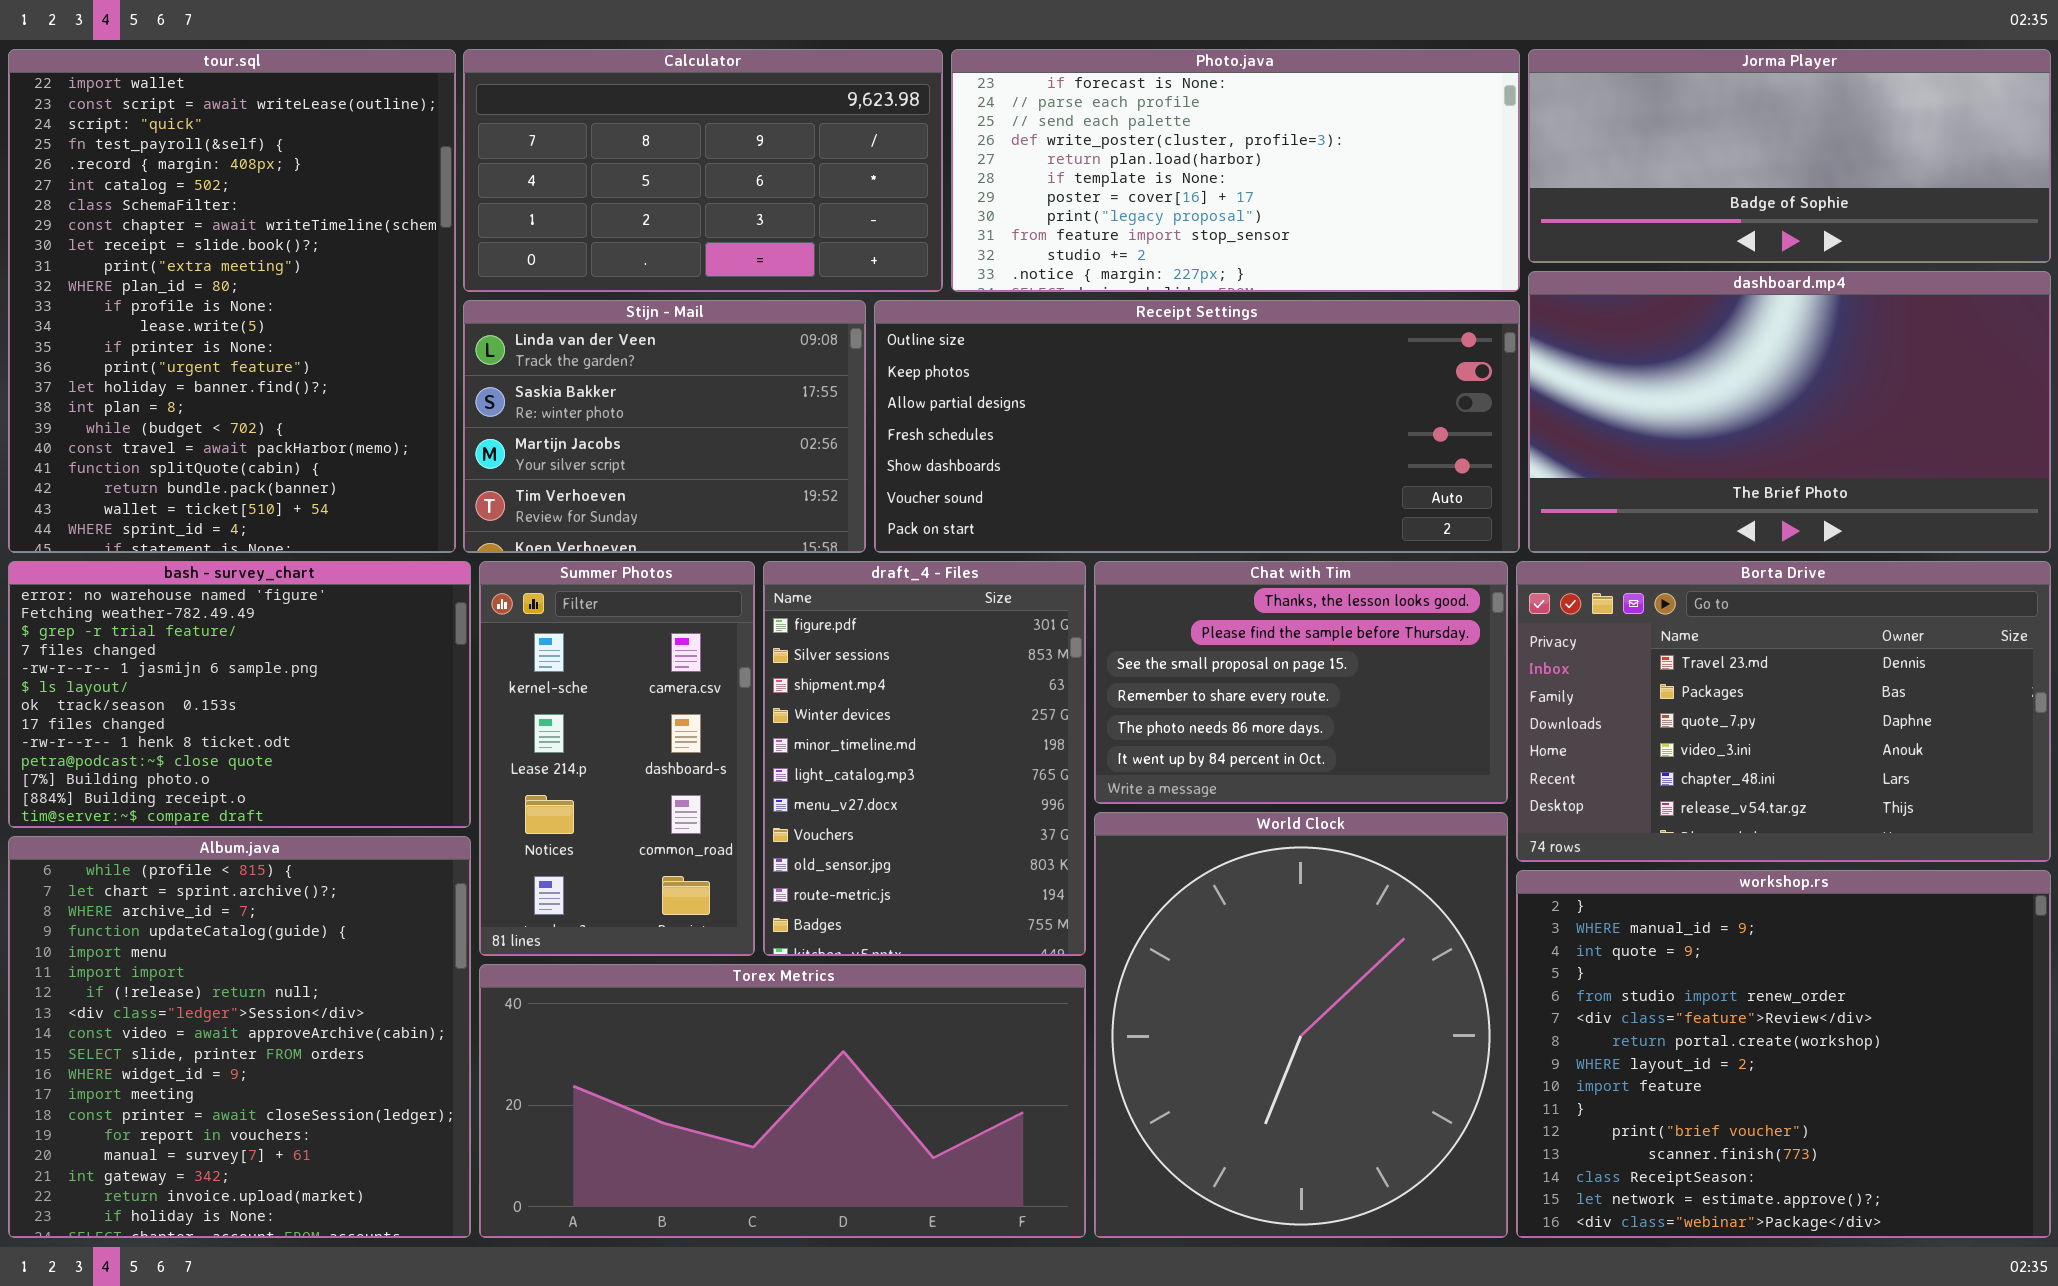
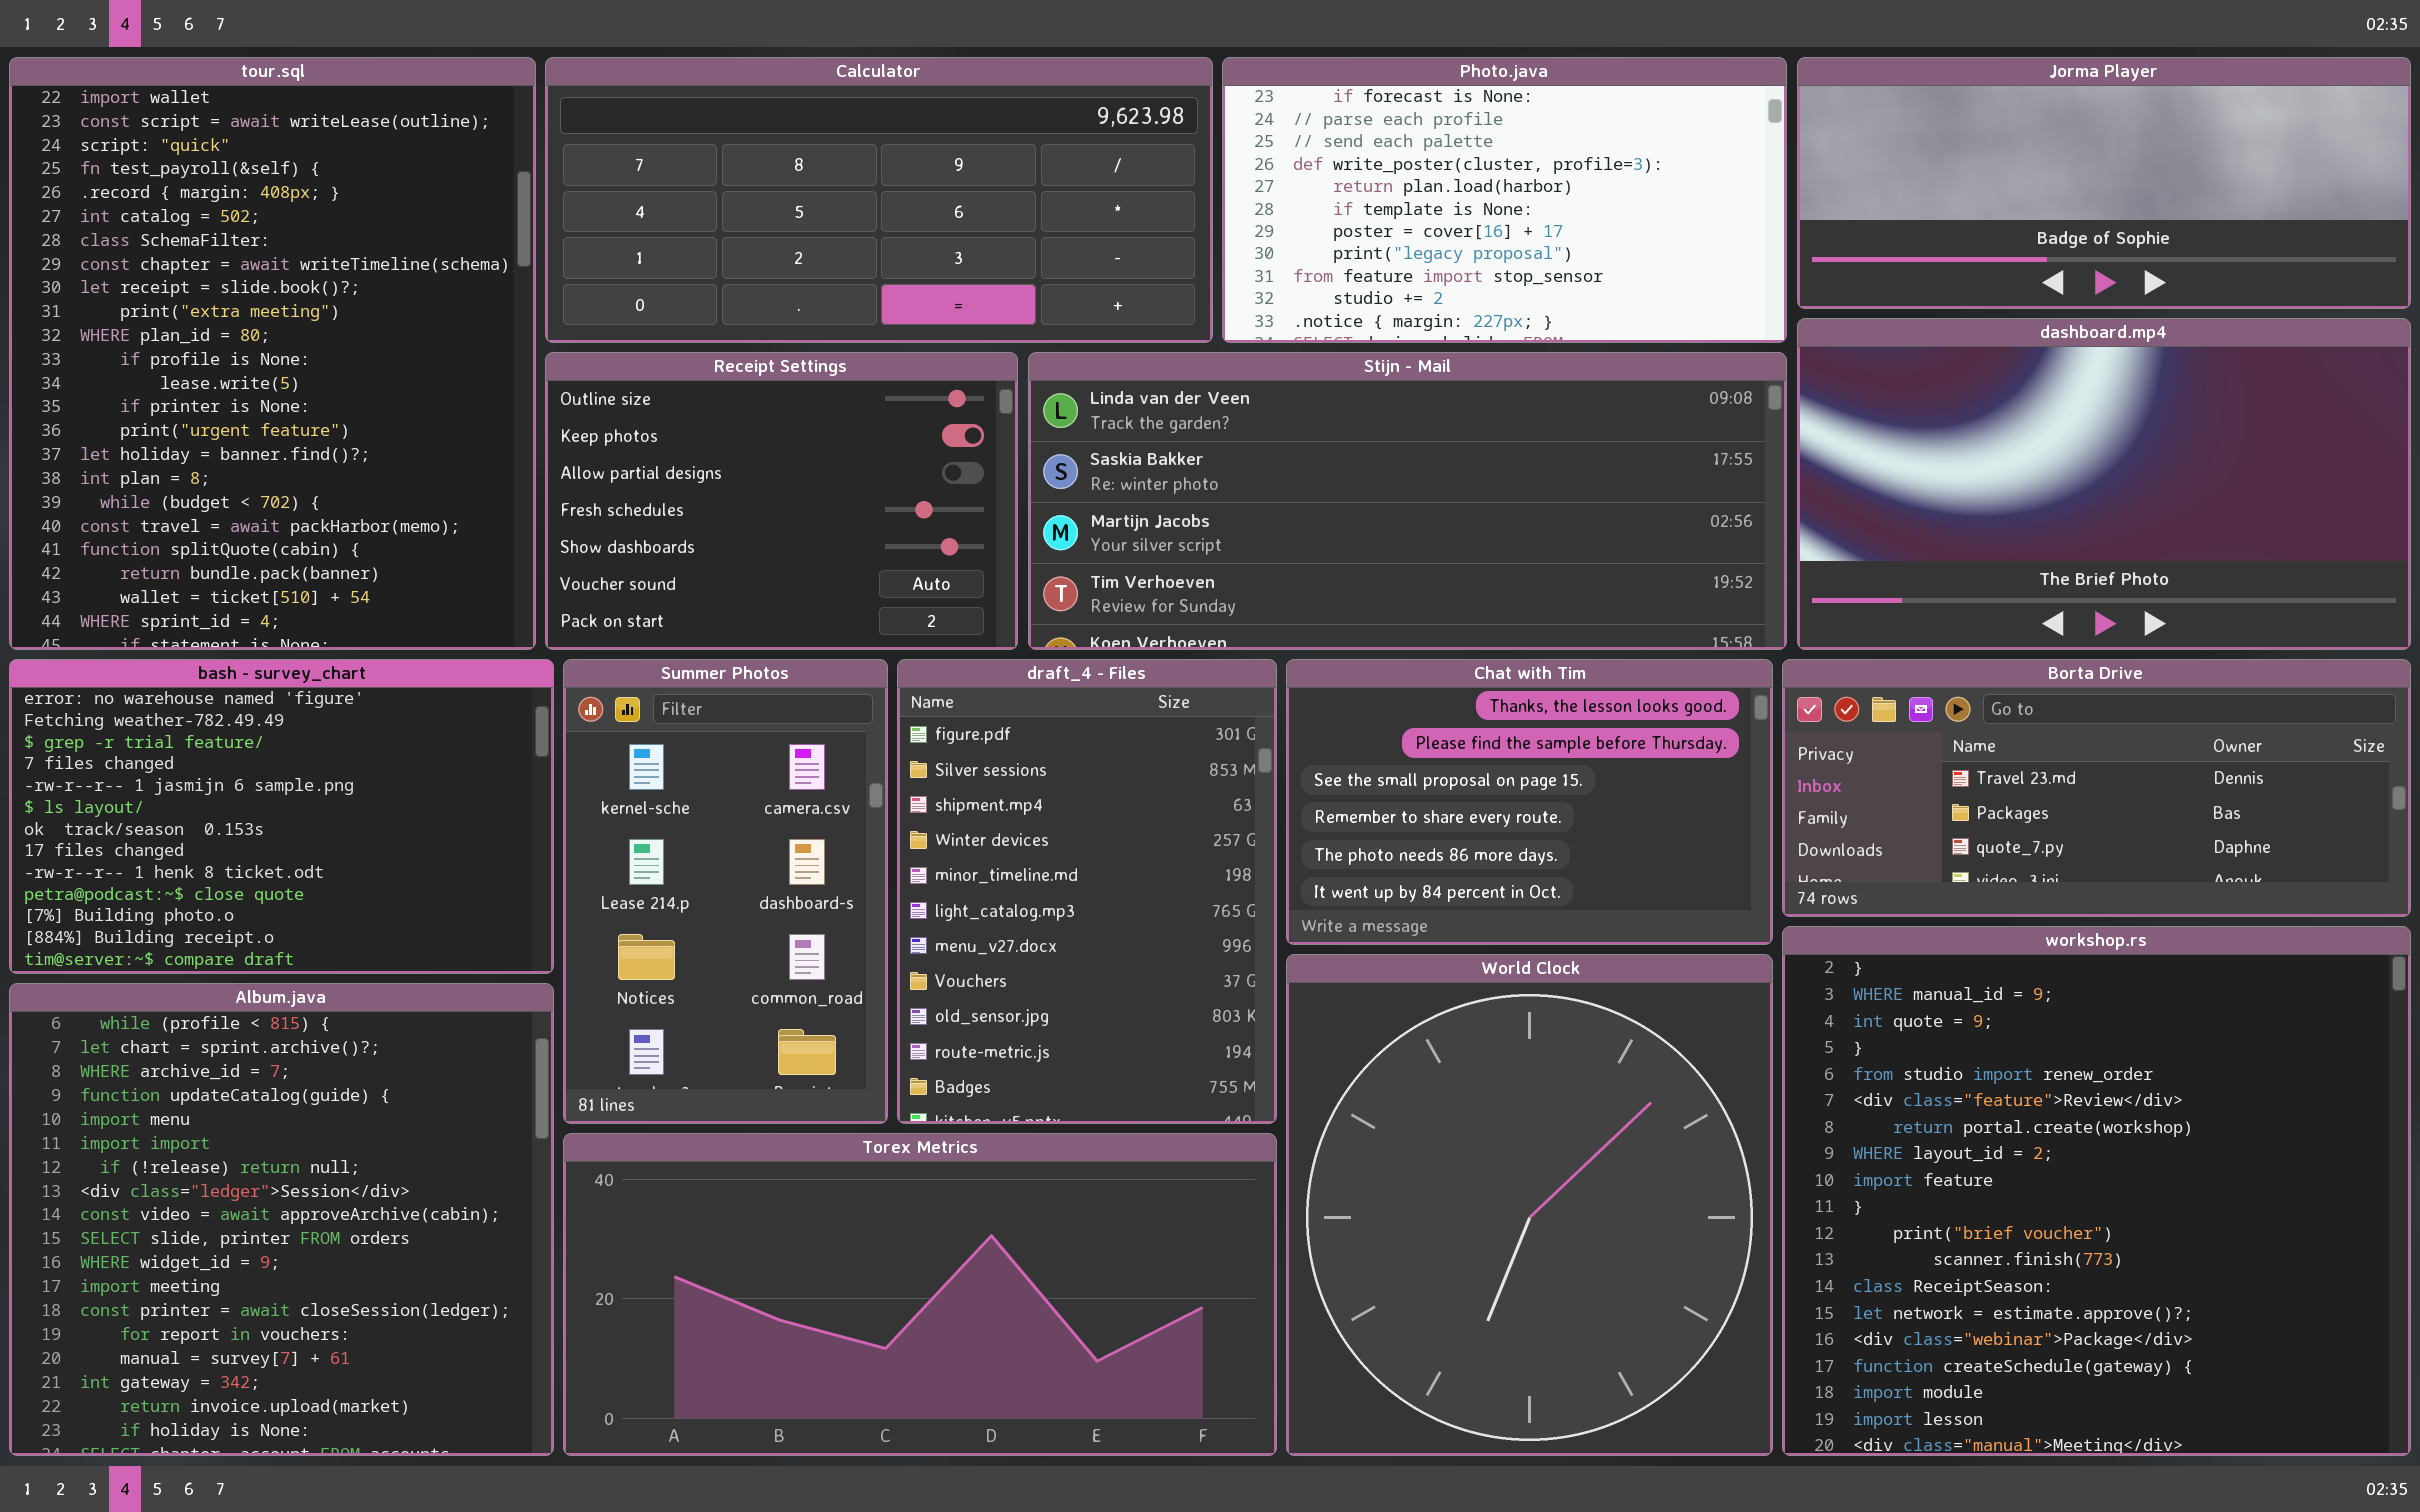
Calculator: [463,49,943,292] -> [545,57,1213,343], resized
Photo.java: [951,49,1520,292] -> [1222,57,1787,343], resized
Stijn - Mail: [463,300,866,553] -> [1028,352,1787,650], moved, resized
Receipt Settings: [874,300,1520,553] -> [545,352,1018,650], moved, resized
Borta Drive: [1516,561,2051,862] -> [1782,659,2411,917], resized
workshop.rs: [1516,870,2051,1238] -> [1782,926,2411,1456], resized

